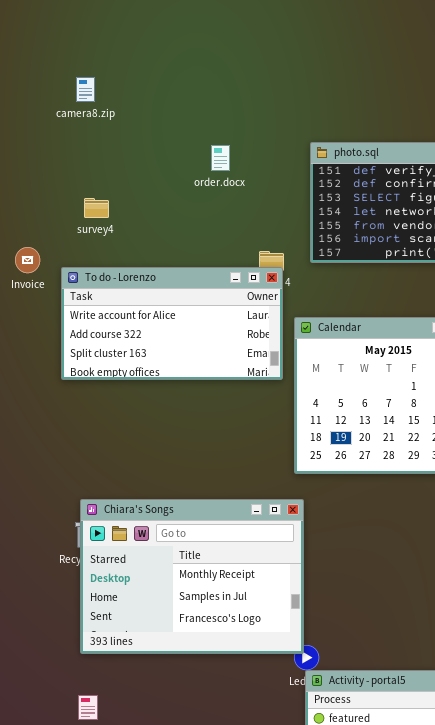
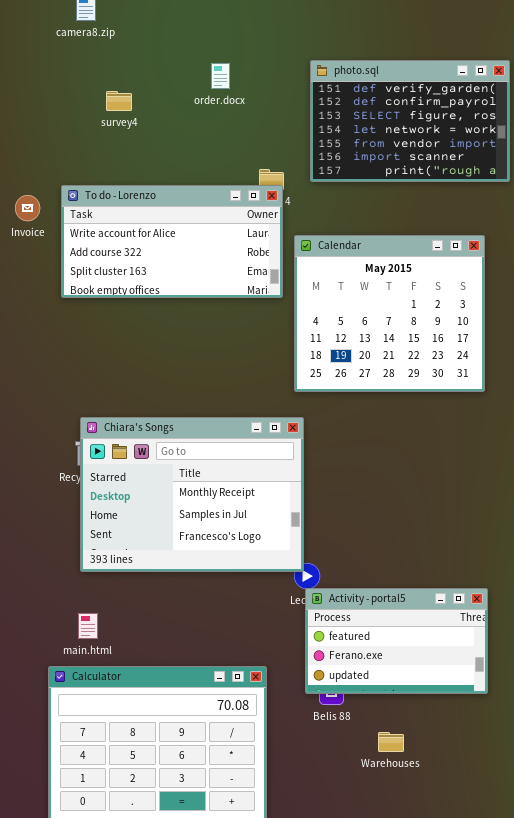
survey4: [84,198,109,218] -> [106,91,132,111], moved
Invoice: [15,247,40,273] -> [15,195,40,221], moved

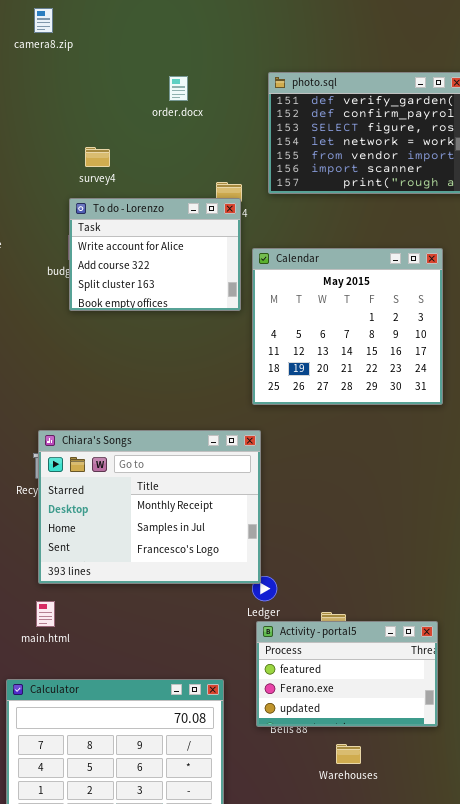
survey4: [106,91,132,111] -> [85,147,110,167], moved
To do - Lorenzo: [61,185,283,298] -> [69,198,241,311], resized
Activity - portal5: [305,588,488,694] -> [256,621,438,727], moved
main.html: [78,613,98,639] -> [36,601,55,627], moved

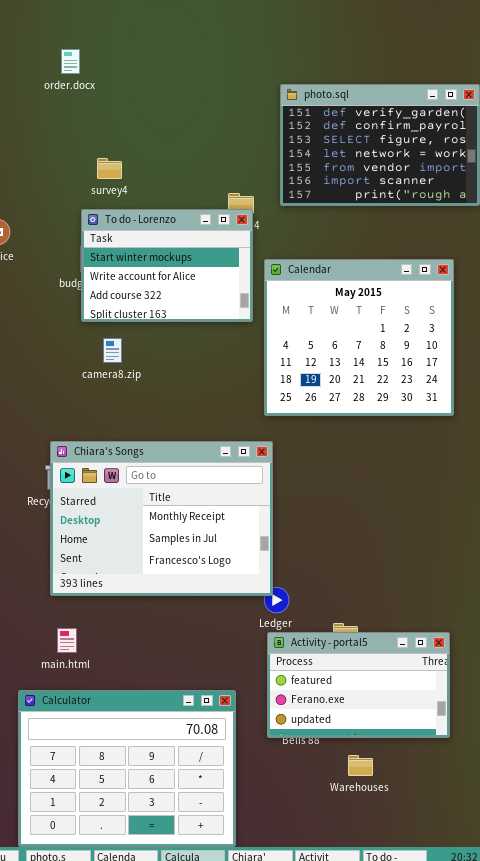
camera8.zip: [34,8,53,33] -> [103,338,122,363], moved
order.docx: [169,76,188,101] -> [61,49,80,74], moved
To do - Lorenzo: [69,198,241,311] -> [81,209,253,322], scrolled up 1 row
main.html: [36,601,55,627] -> [57,628,77,653], moved

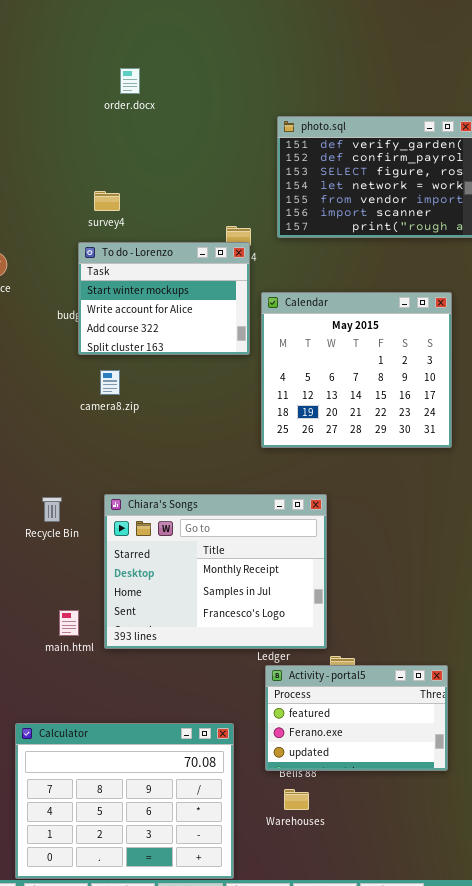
order.docx: [61,49,80,74] -> [120,68,140,94], moved
Chiara's Songs: [50,441,273,596] -> [104,494,327,649], moved
main.html: [57,628,77,653] -> [59,610,79,636], moved
Warehouses: [348,755,373,776] -> [284,789,309,810], moved

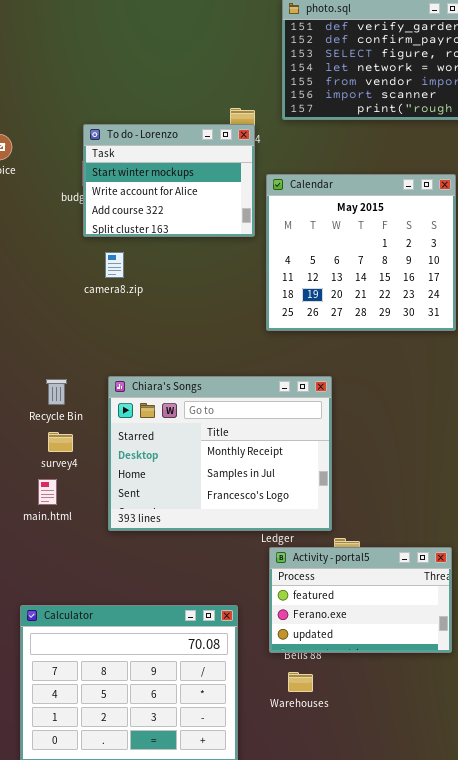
survey4: [94,191,120,211] -> [48,432,73,452], moved
main.html: [59,610,79,636] -> [38,479,57,505], moved

